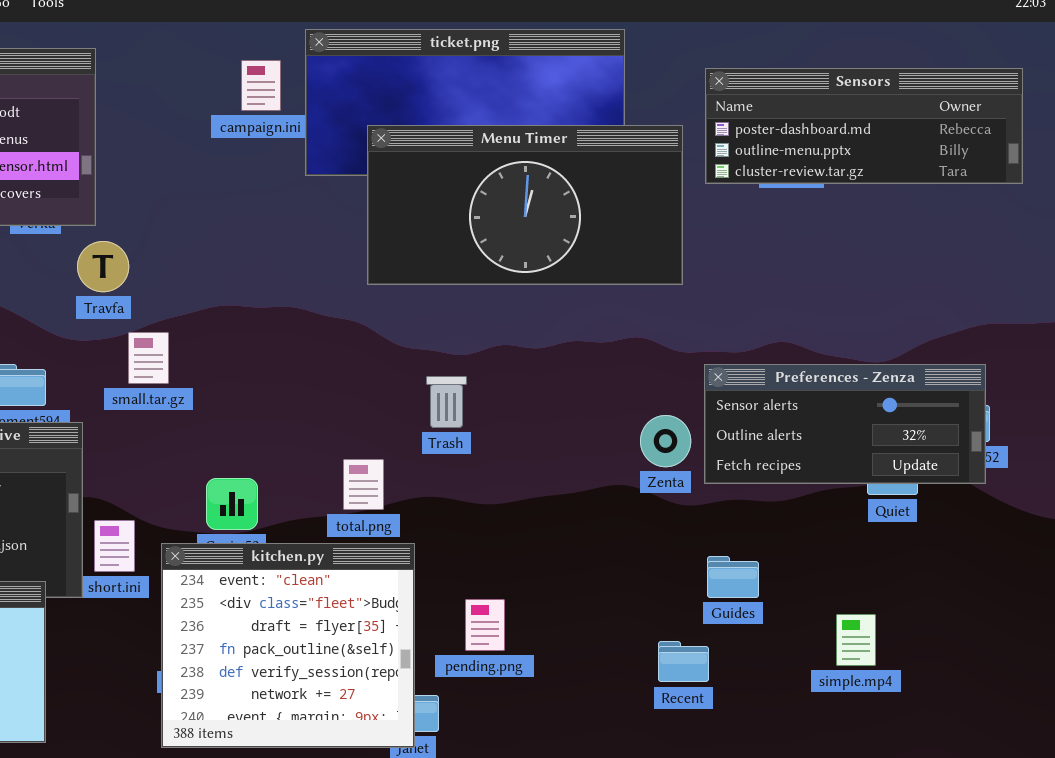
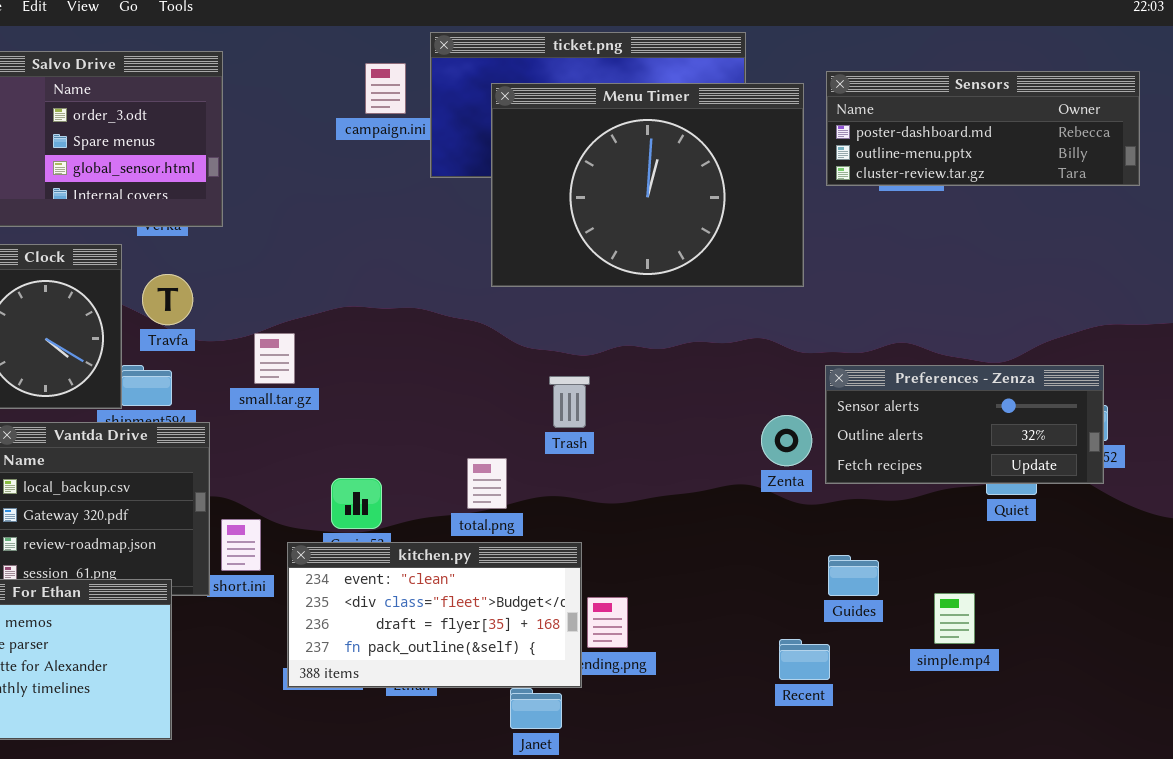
Menu Timer: [367,125,683,285] -> [491,83,804,287], resized
Travfa: [77,241,129,292] -> [142,274,193,325], moved
kitchen.py: [161,543,415,748] -> [287,542,582,688], resized
simple.mp4: [836,614,876,666] -> [934,593,975,644], moved

